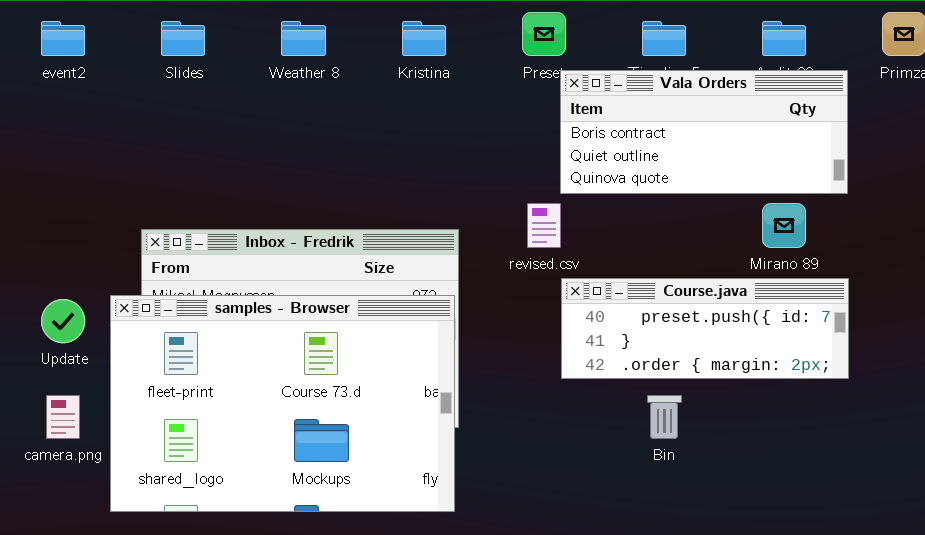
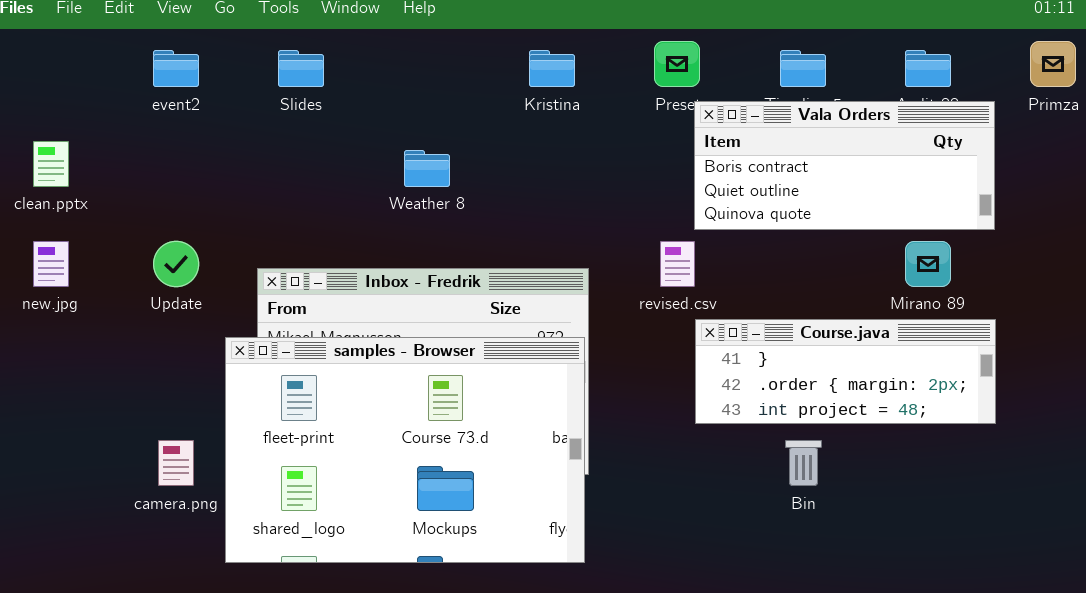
Weather 8: [281,21,326,56] -> [404,150,450,187], moved
Course.java: [561,278,849,379] -> [695,319,996,424], scrolled down 1 row
Update: [41,299,85,343] -> [153,241,199,287], moved

